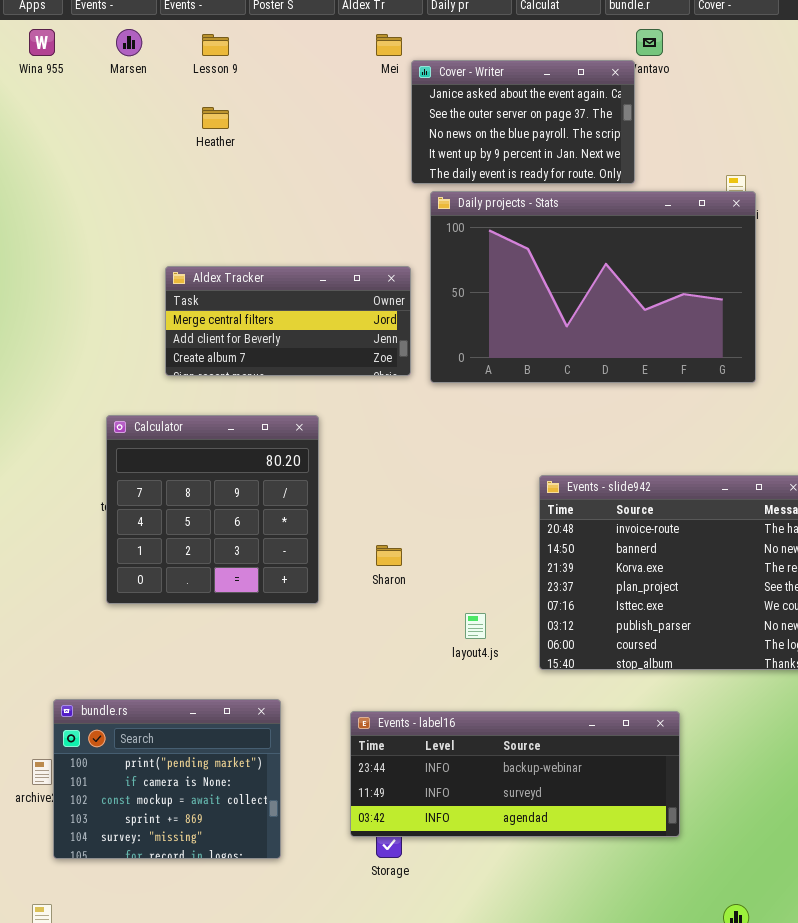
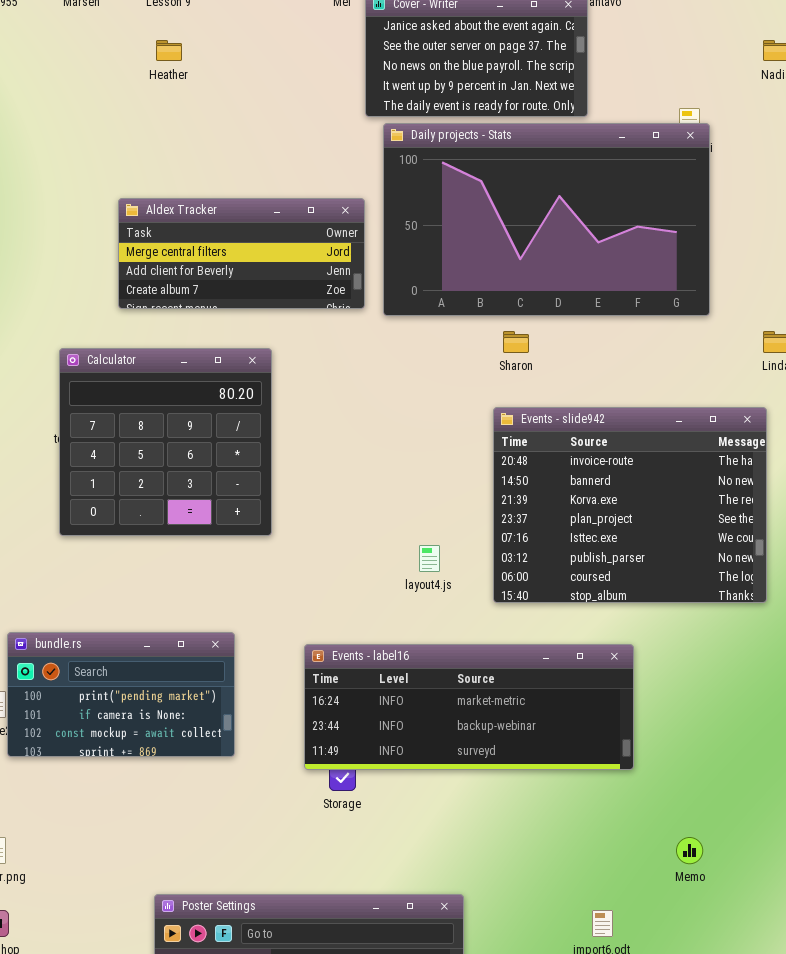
Sharon: [376,545,402,566] -> [503,331,529,353], moved
bundle.rs: [53,699,281,859] -> [7,632,235,757], resized
Events - label16: [350,711,680,837] -> [304,644,634,770], scrolled up 1 row

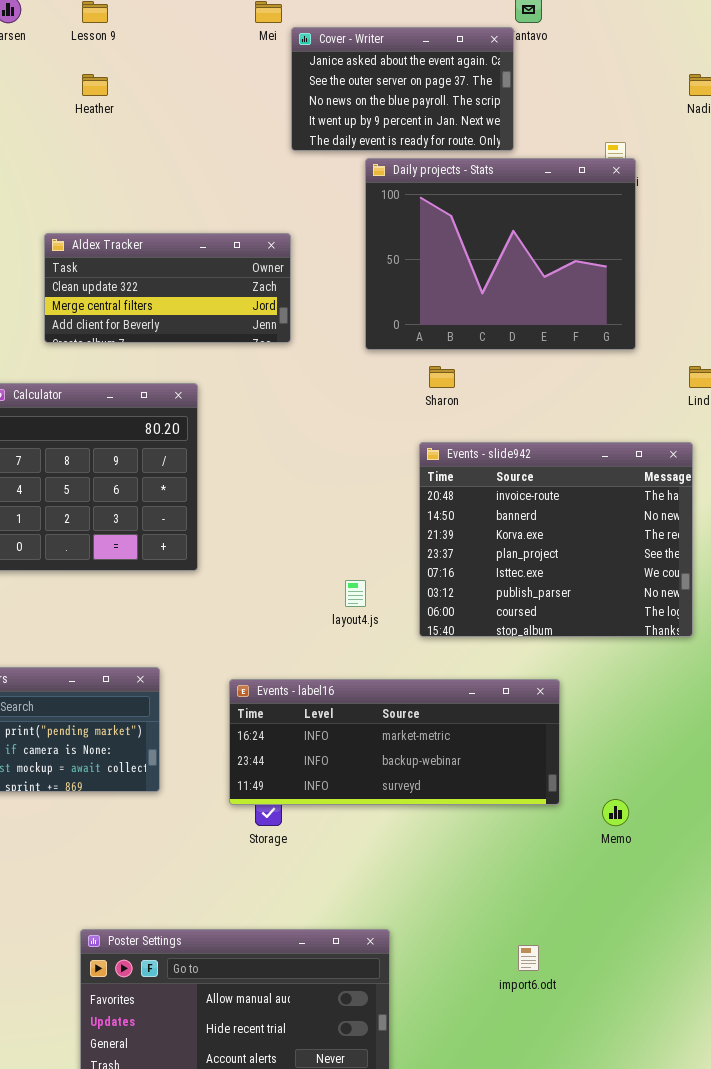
Daily projects - Stats: [383,123,710,316] -> [365,158,636,350], resized
Aldex Tracker: [118,198,365,309] -> [44,233,291,343], scrolled up 1 row
Memo: [676,837,703,864] -> [602,799,629,826], moved

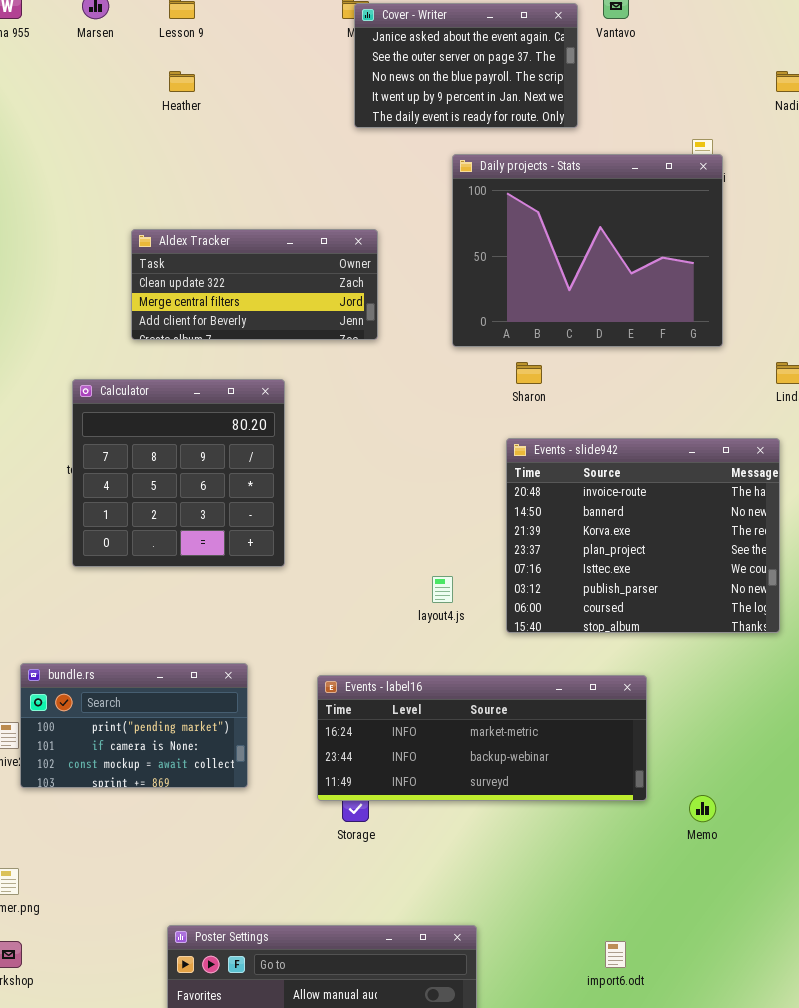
Cover - Writer: [291,27,514,151] -> [354,3,578,128], moved

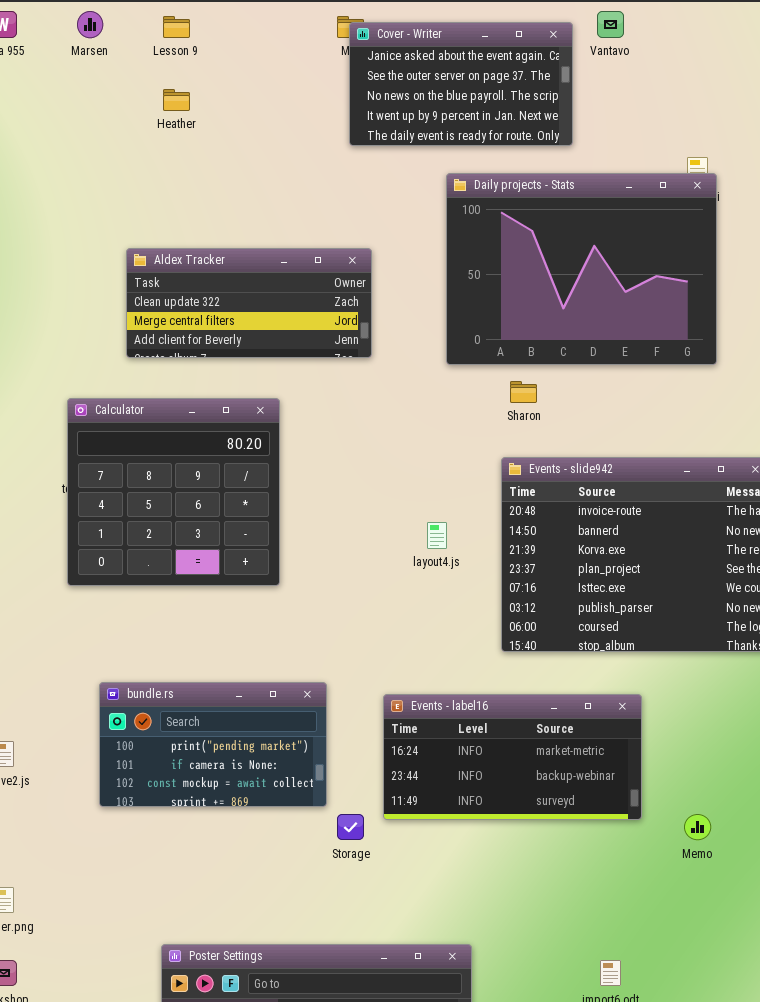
layout4.js: [432,576,453,603] -> [427,522,447,549], moved
bundle.rs: [20,663,248,788] -> [99,682,327,807], moved
Events - label16: [317,675,647,801] -> [383,694,642,820], resized

